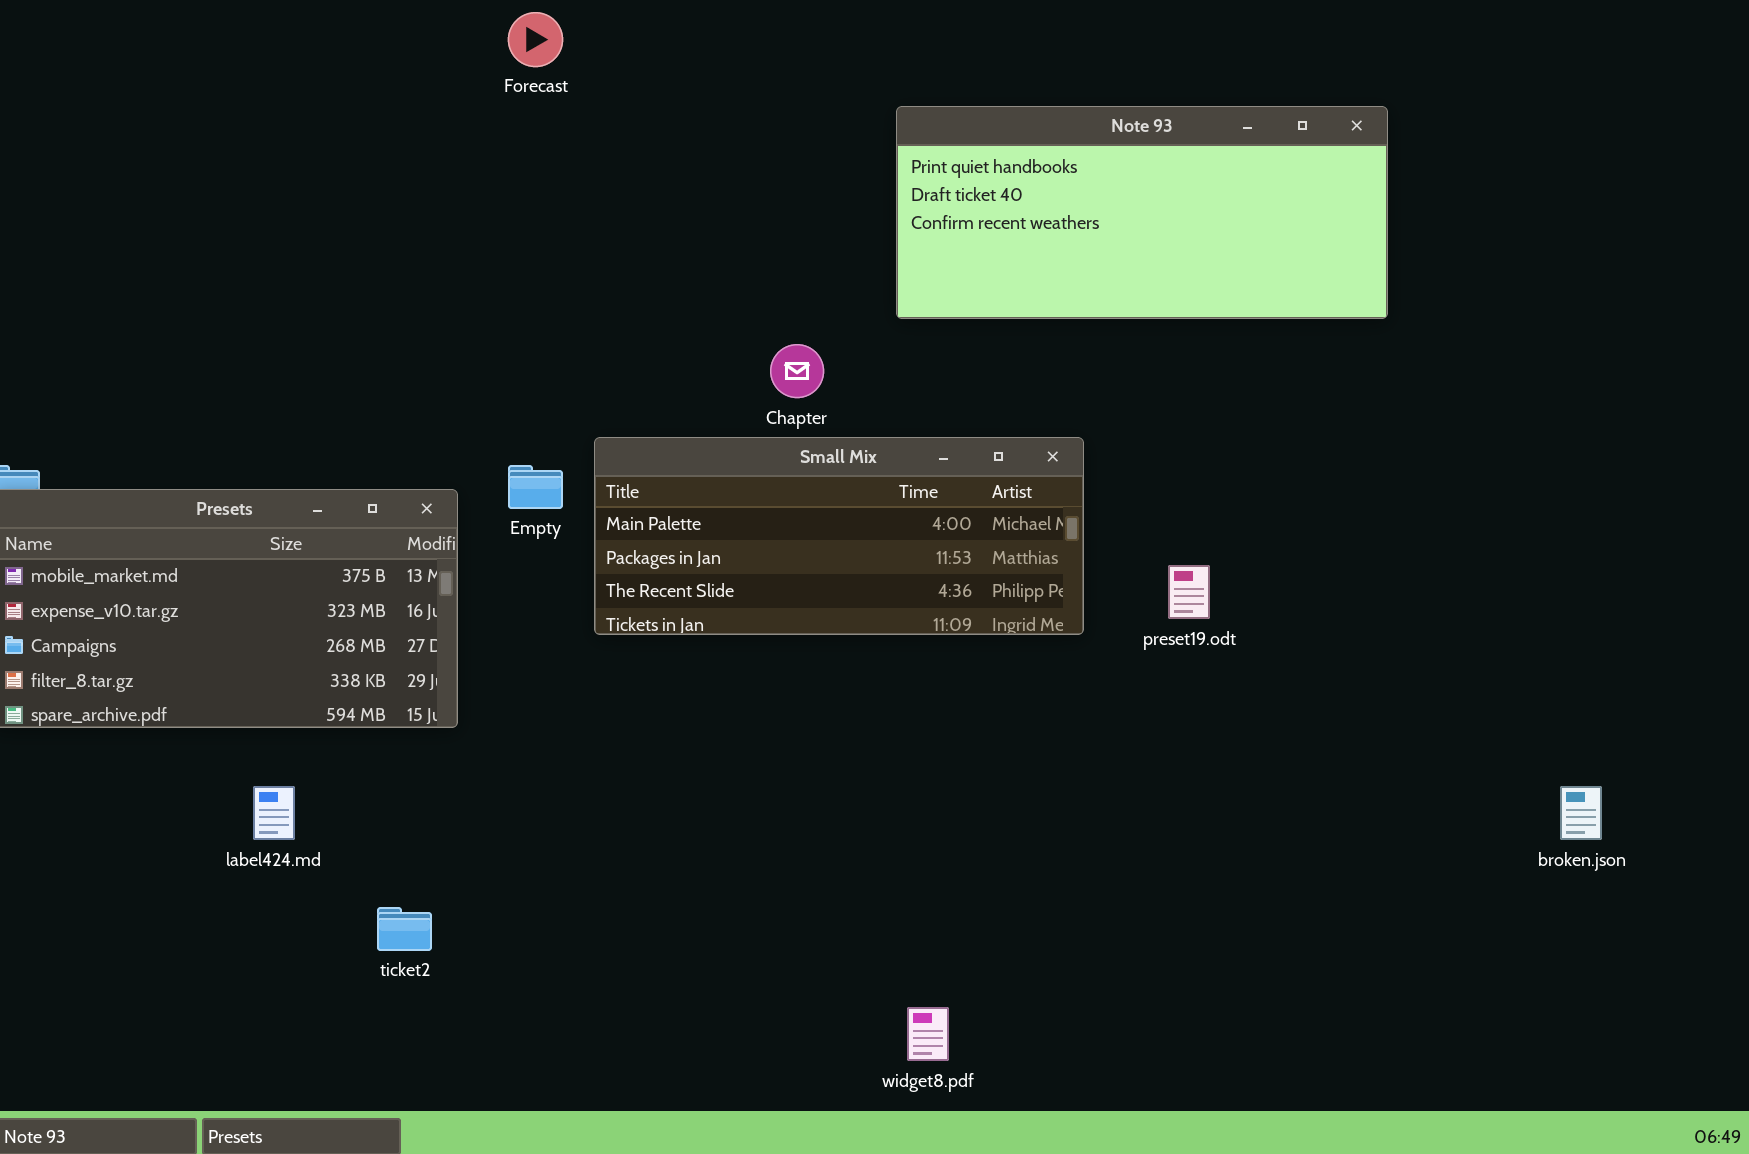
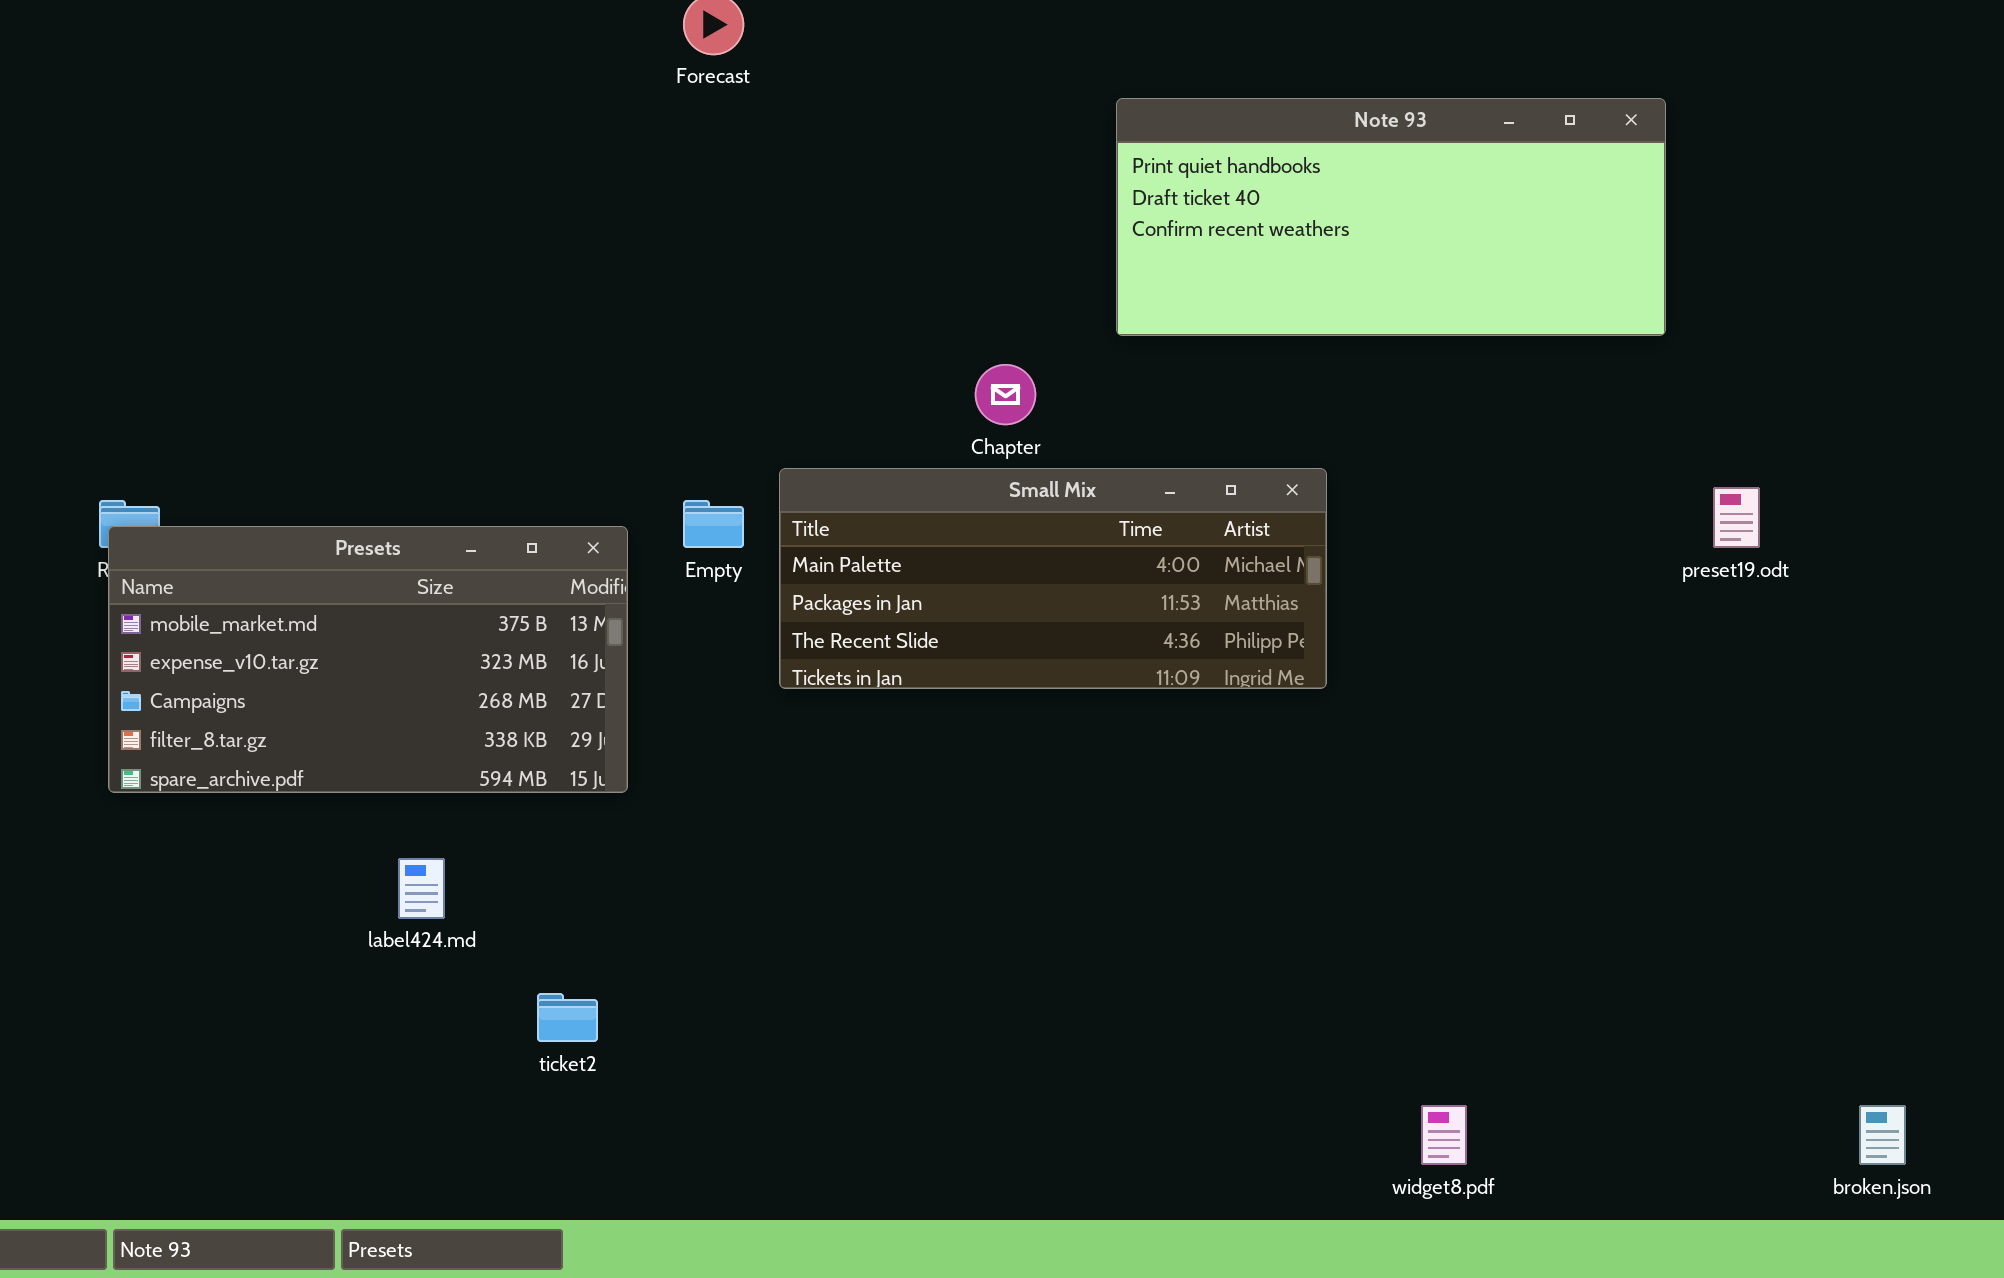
preset19.odt: [1168,565,1210,619] -> [1713,487,1760,548], moved
broken.json: [1560,786,1602,840] -> [1859,1105,1906,1165], moved
widget8.pdf: [907,1007,949,1061] -> [1421,1105,1467,1165], moved

